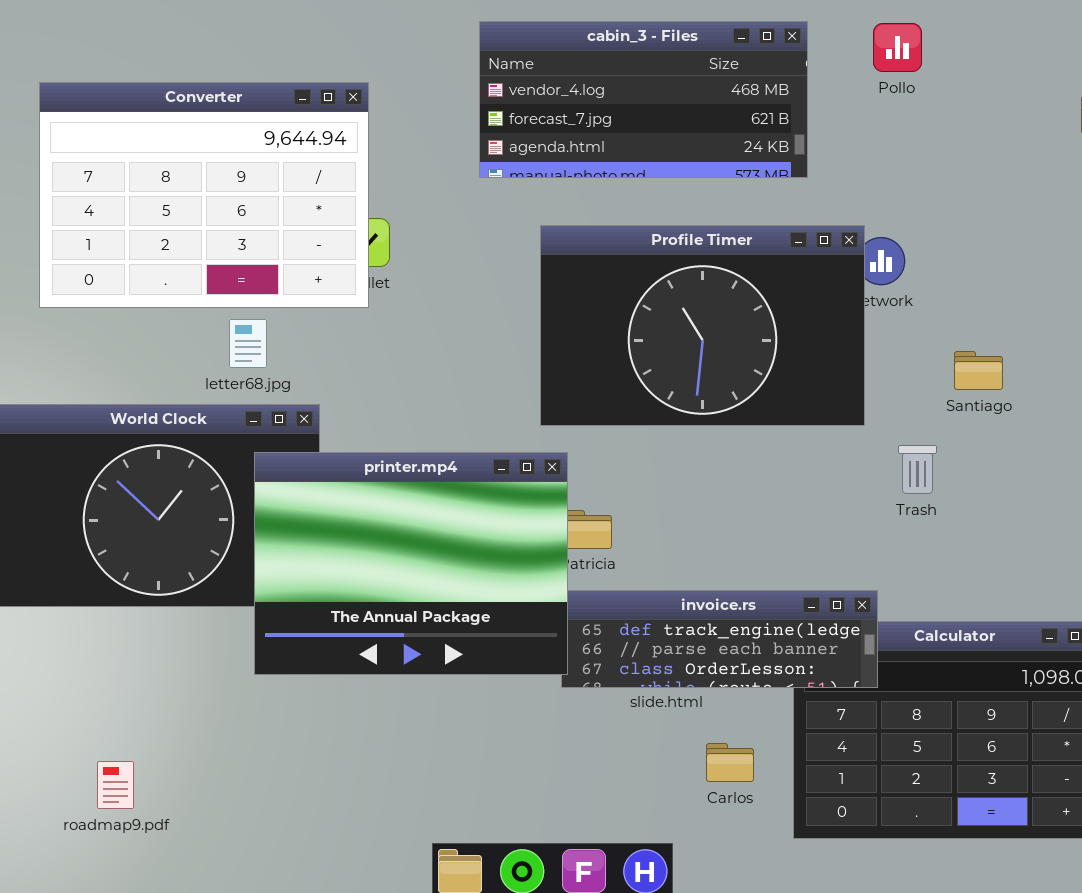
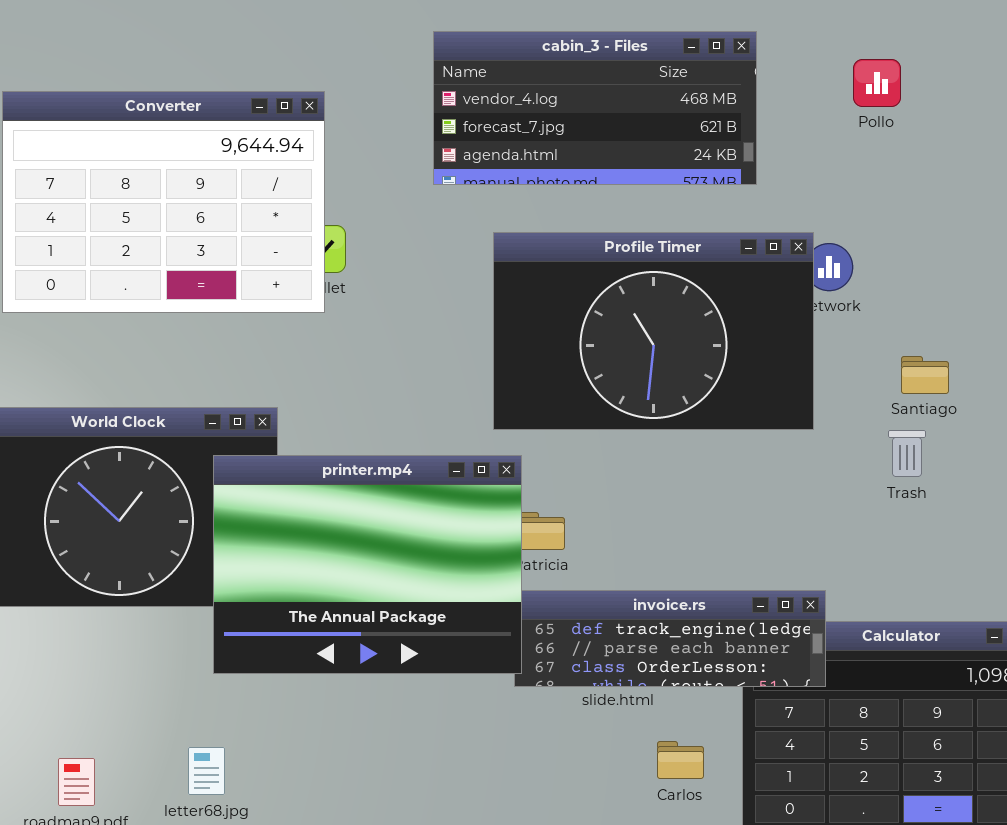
Pollo: [873,23,922,72] -> [853,59,901,107], moved
letter68.jpg: [229,319,267,368] -> [188,747,225,795], moved
Trash: [898,445,937,494] -> [888,430,926,477], moved

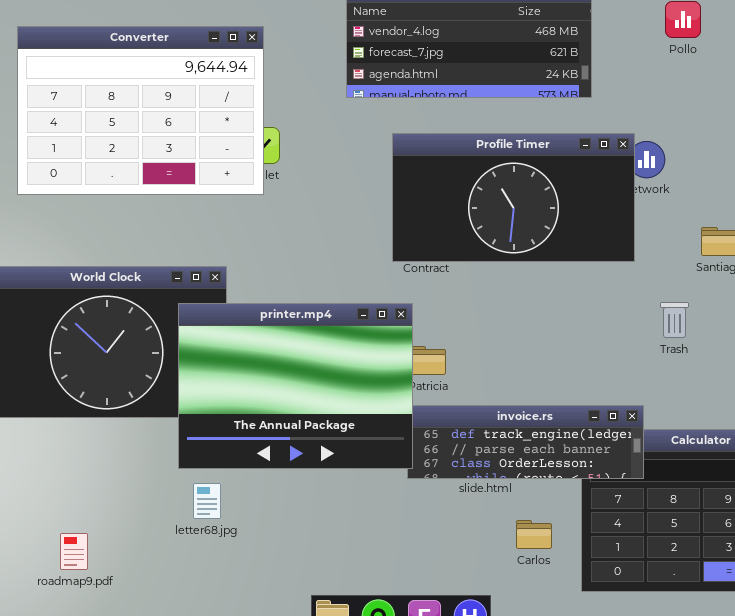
Profile Timer: [493,232,814,430] -> [392,133,635,262], resized
Trash: [888,430,926,477] -> [660,302,689,338], moved
letter68.jpg: [188,747,225,795] -> [193,483,221,519], moved

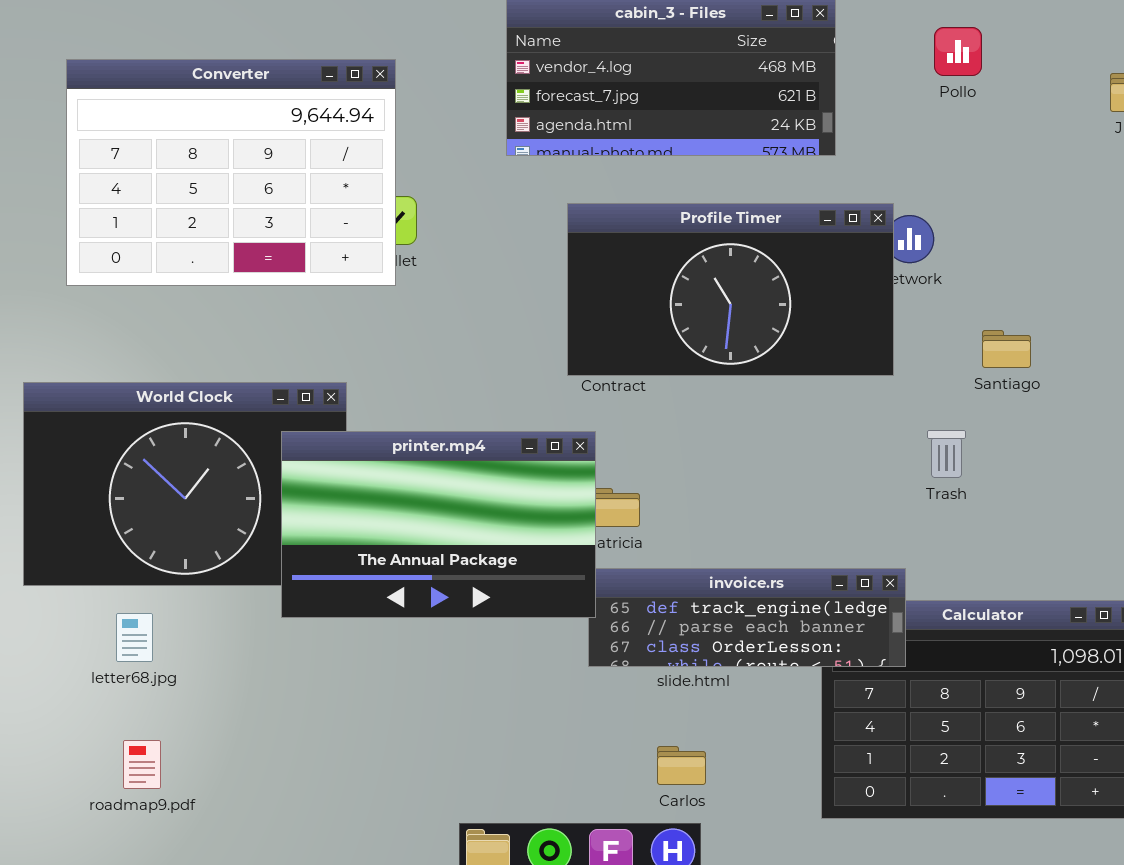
printer.mp4: [178,303,413,469] -> [281,431,596,618], resized
letter68.jpg: [193,483,221,519] -> [116,613,153,662], moved
Carlos: [516,520,552,549] -> [657,746,706,785], moved

